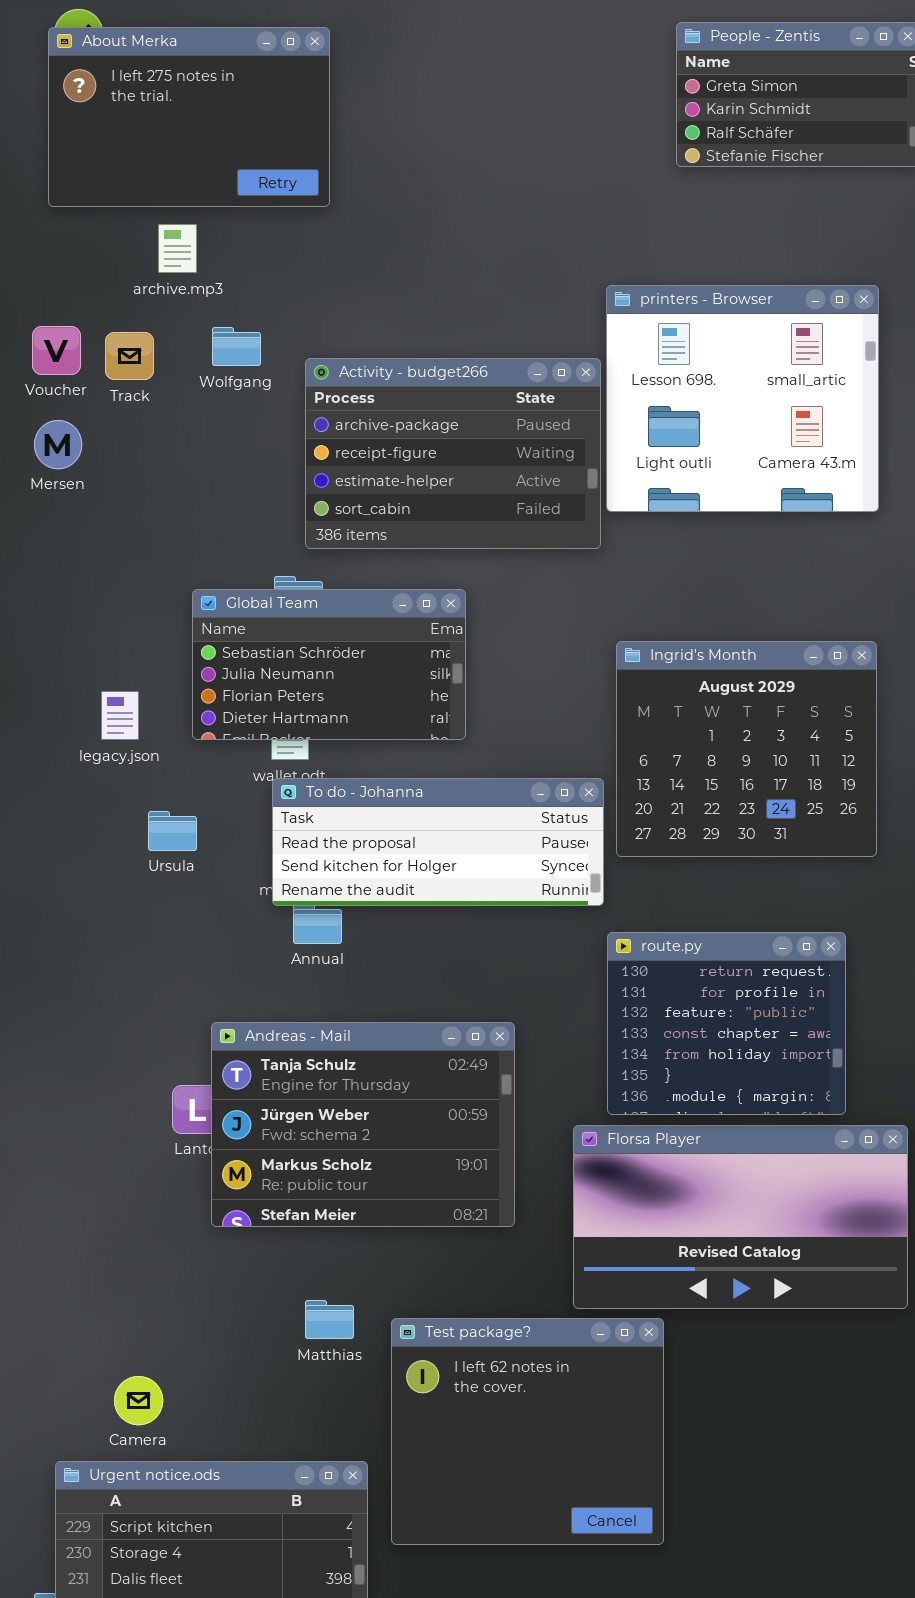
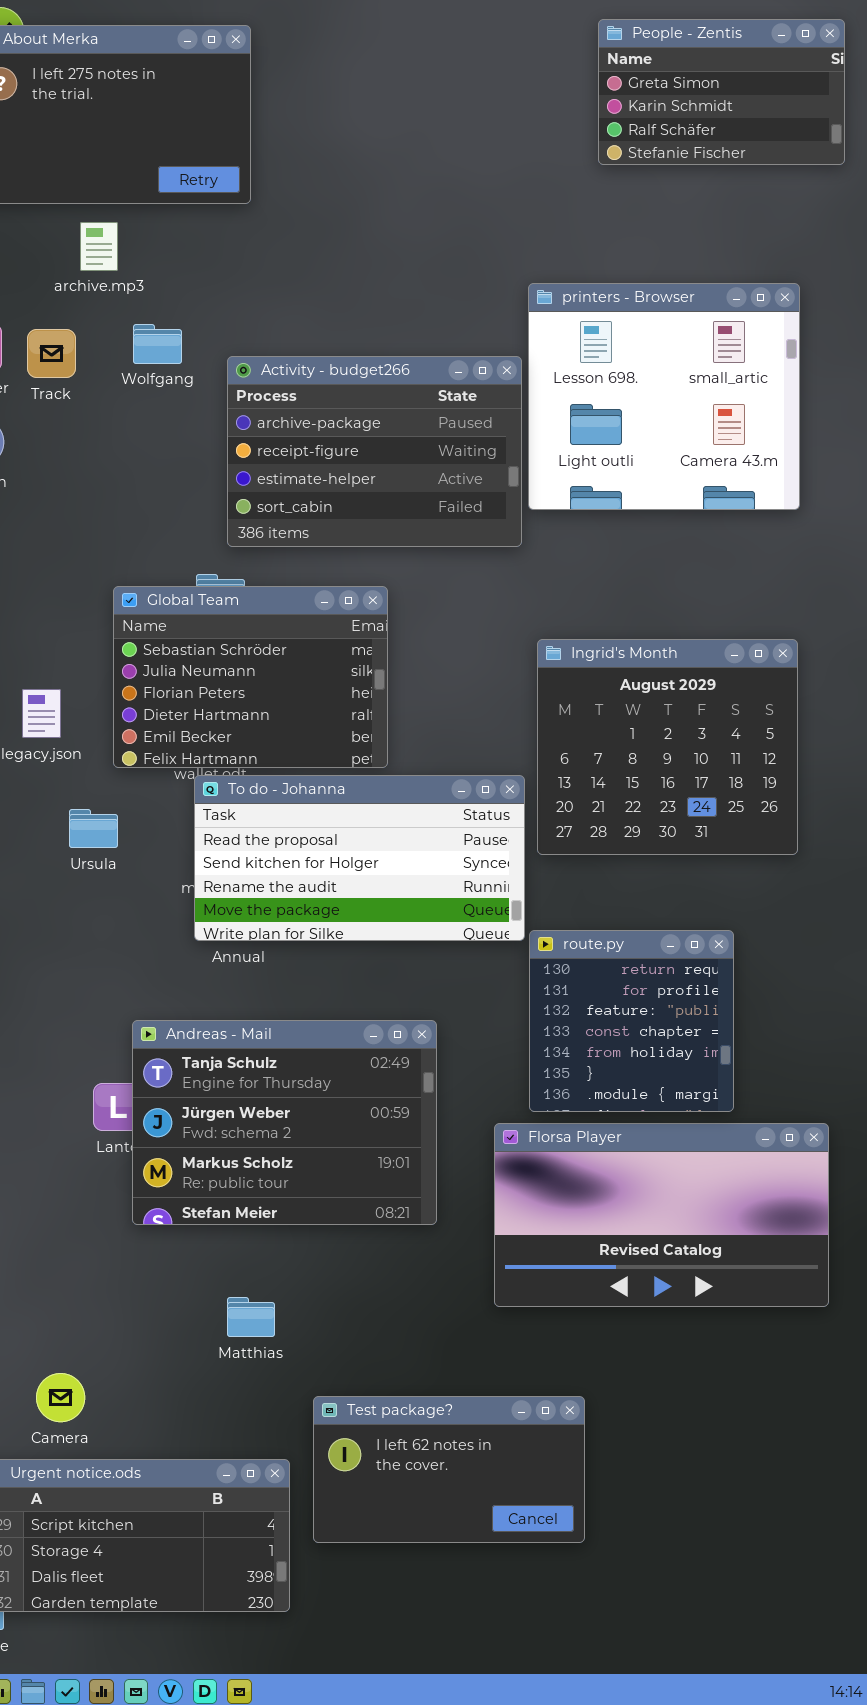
Global Team: [192,589,466,740] -> [113,586,388,768], resized
To do - Johanna: [272,778,604,906] -> [194,775,525,941], resized
route.py: [607,932,846,1115] -> [529,930,734,1112], resized
Test package?: [391,1318,664,1545] -> [313,1396,585,1543], resized

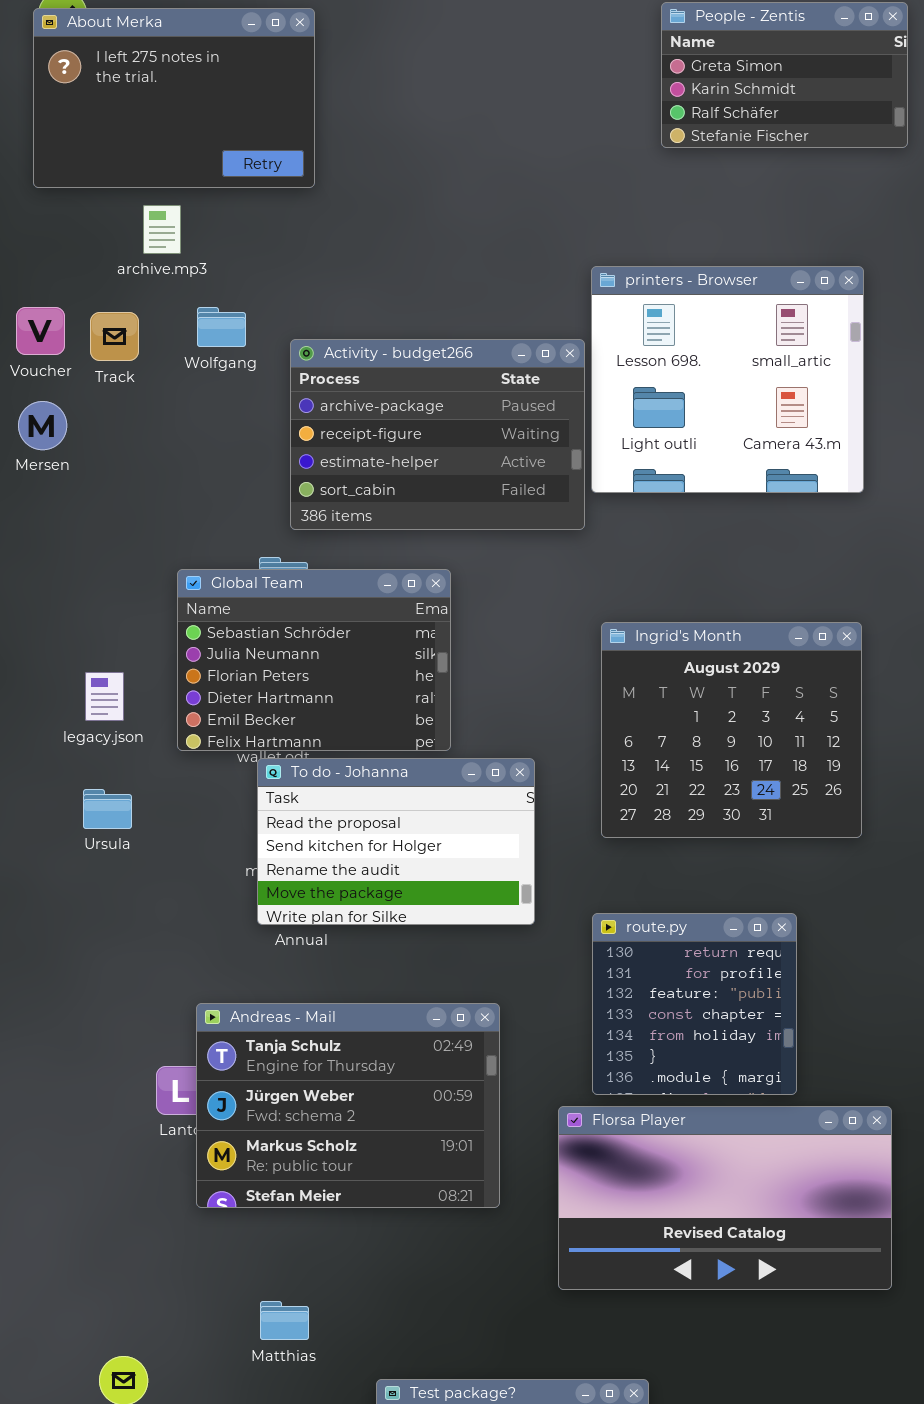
To do - Johanna: [194,775,525,941] -> [257,758,535,925], resized
Ursula: [69,809,118,848] -> [83,789,132,829], moved
Matthias: [227,1297,275,1337] -> [260,1301,309,1340], moved

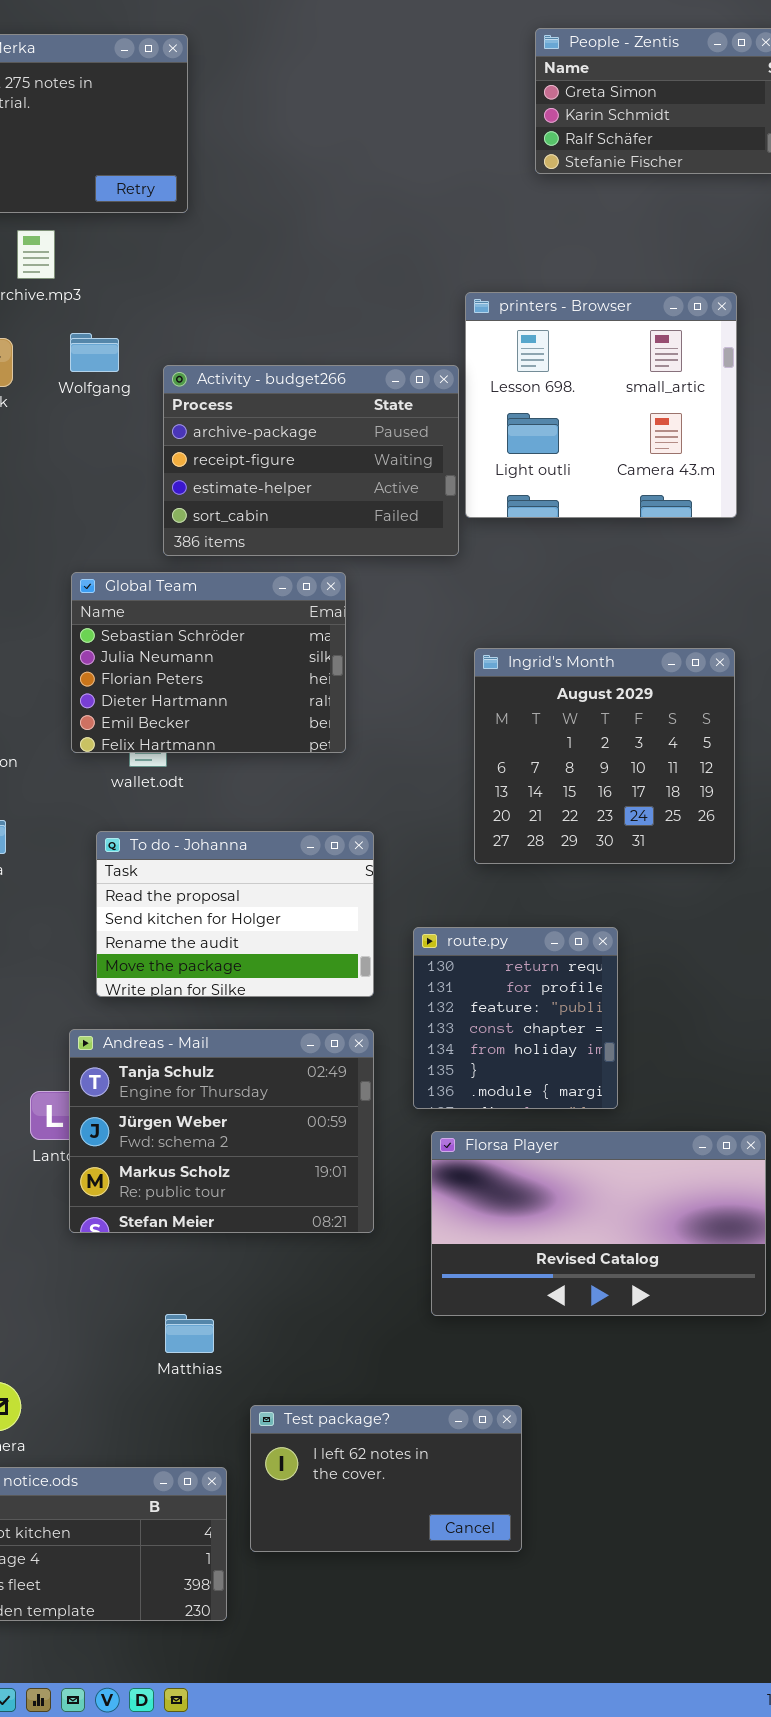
Global Team: [177,569,451,751] -> [71,572,346,753], moved
To do - Johanna: [257,758,535,925] -> [96,831,374,997], moved
route.py: [592,913,797,1095] -> [413,927,618,1109], moved
Matthias: [260,1301,309,1340] -> [165,1314,214,1353], moved

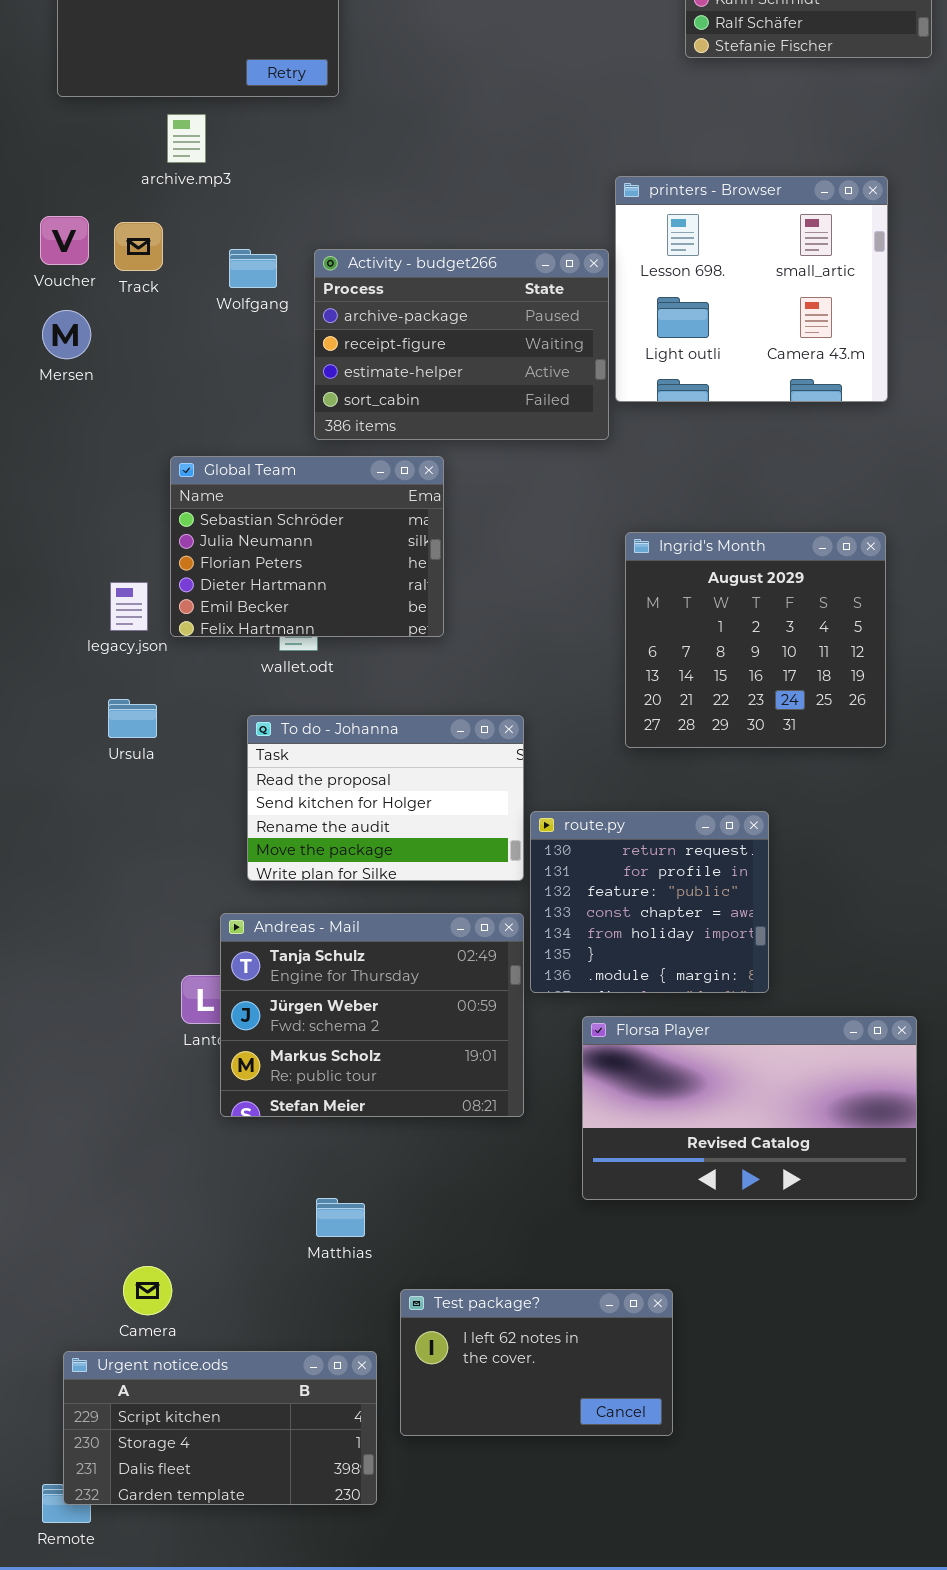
Wolfgang: [70,333,119,372] -> [229,249,277,288], moved
Global Team: [71,572,346,753] -> [170,456,444,637], moved
route.py: [413,927,618,1109] -> [530,811,769,993], resized

